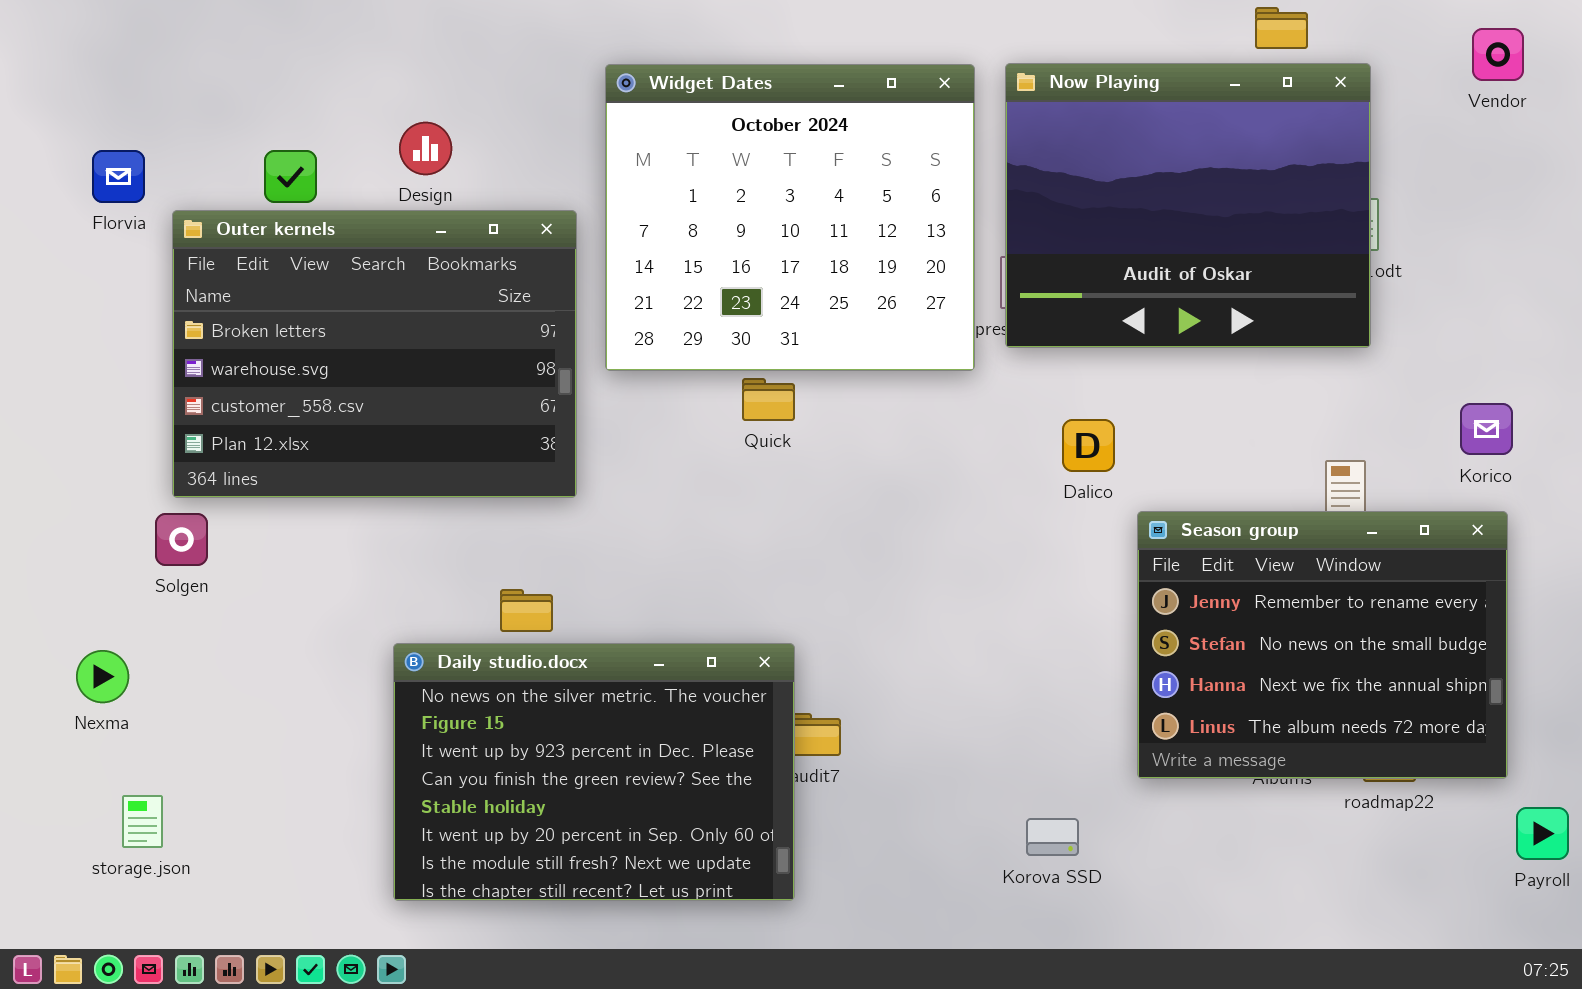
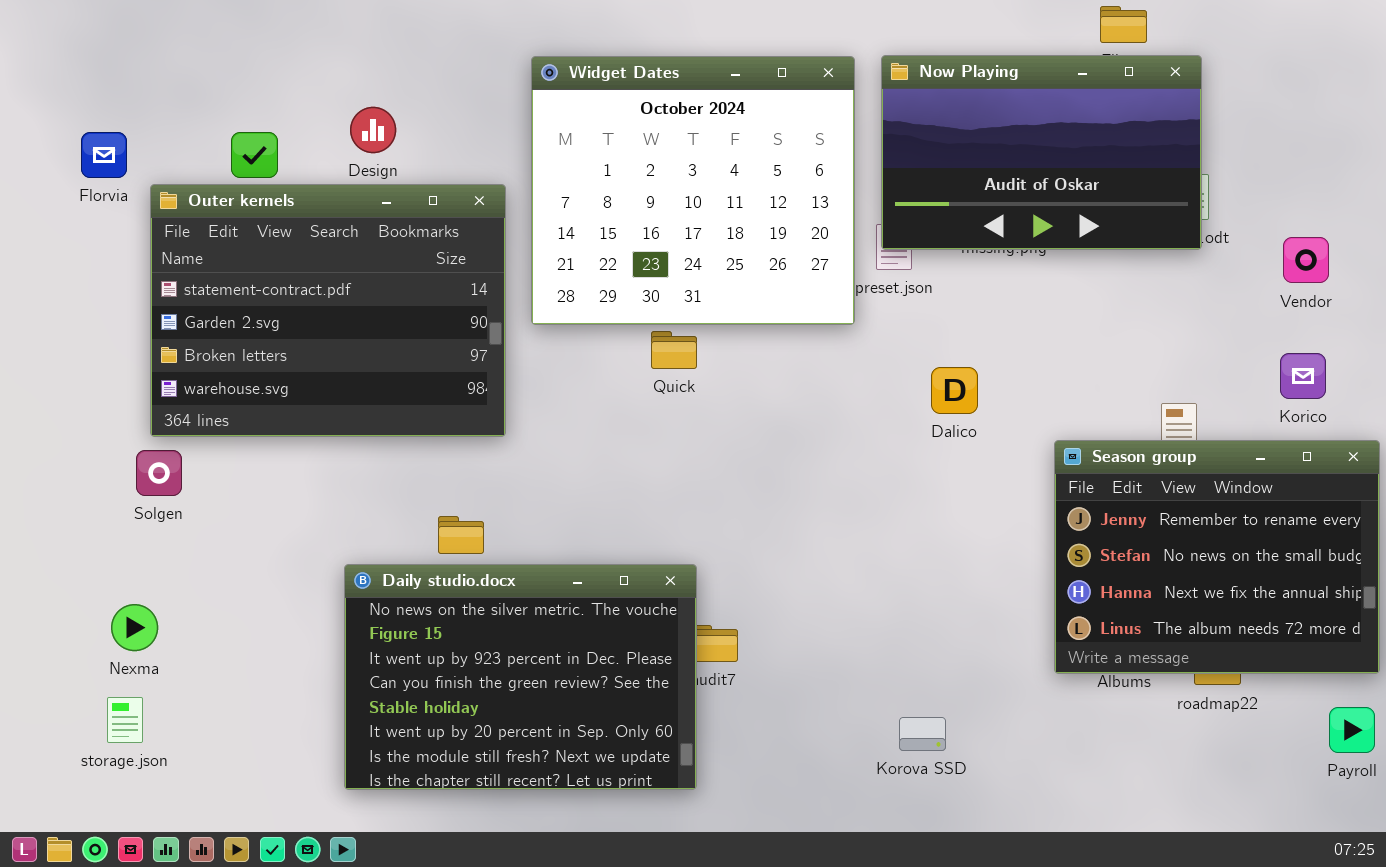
Vendor: [1472,28,1524,81] -> [1283,237,1329,283], moved
Now Playing: [1005,63,1371,348] -> [881,55,1202,250], resized
Outer kernels: [172,210,577,498] -> [150,184,506,437], scrolled up 2 rows
Season group: [1137,511,1508,779] -> [1054,440,1380,674], moved
Nexma: [76,650,129,703] -> [111,604,158,651], moved

